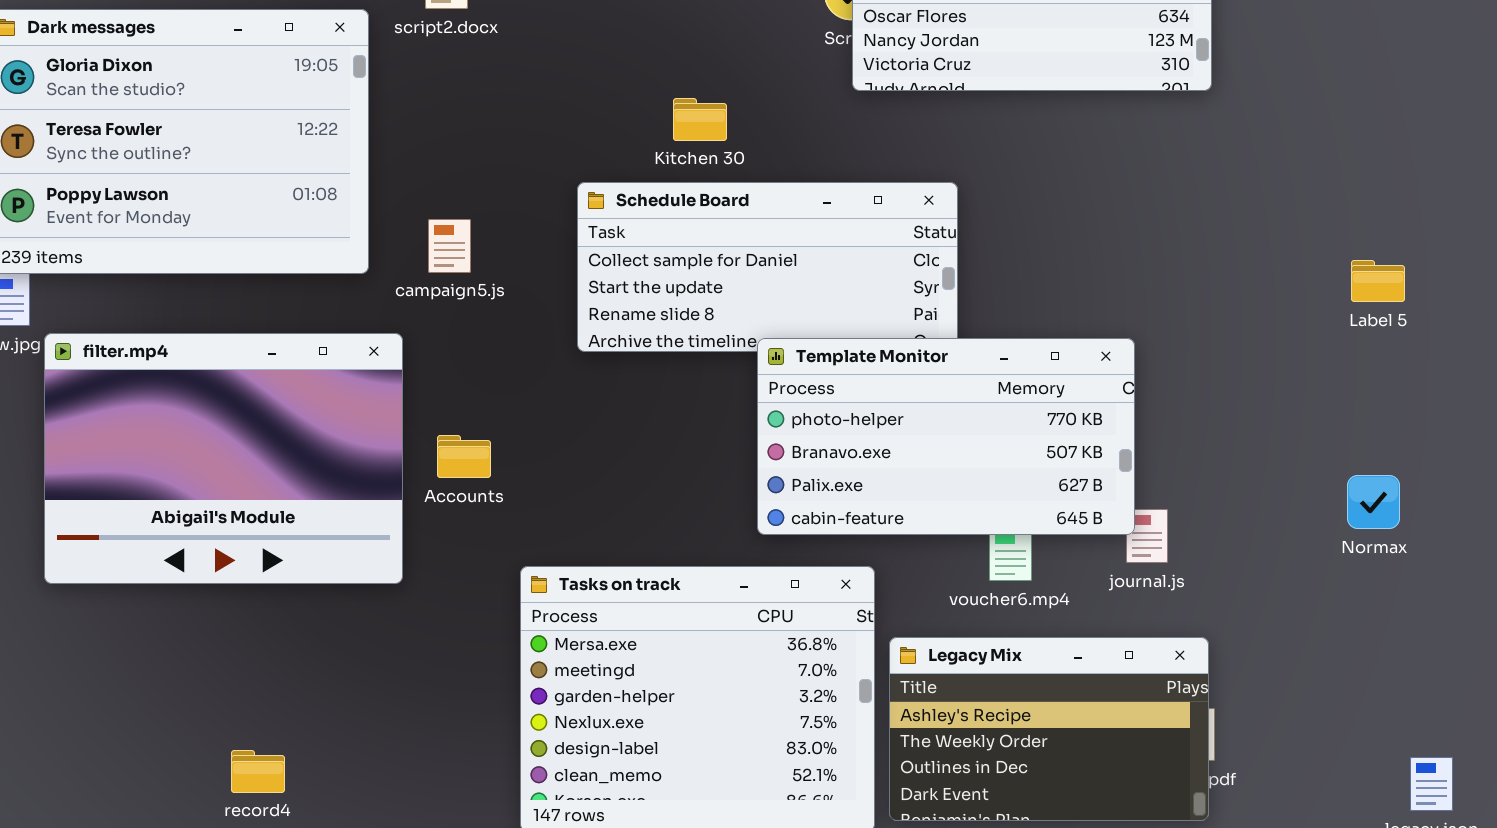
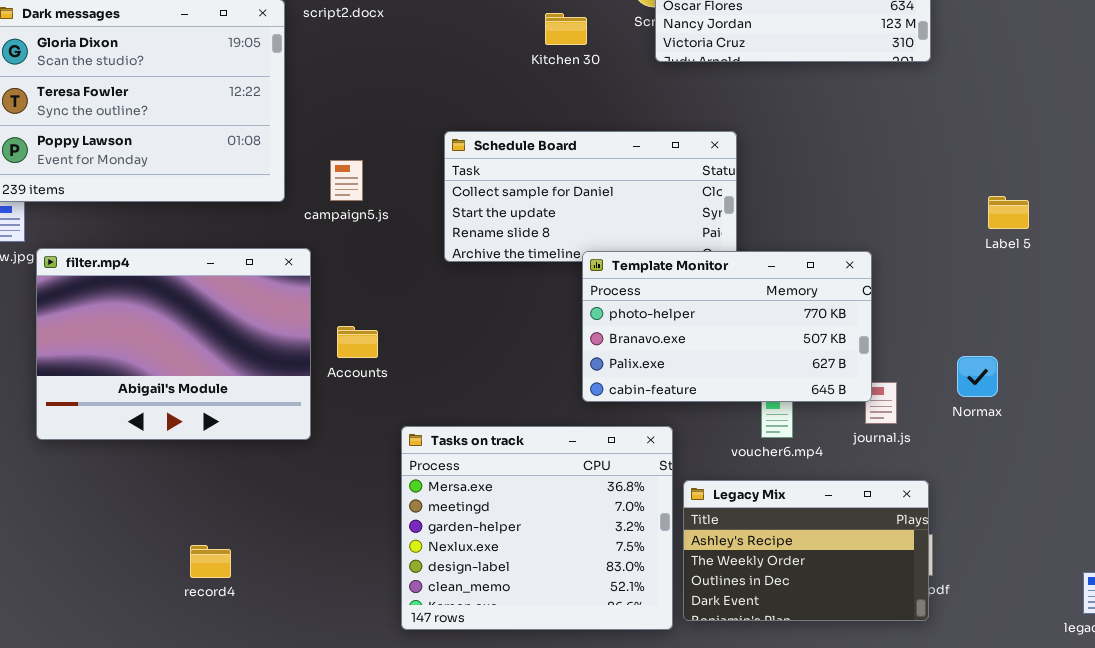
Kitchen 30: [673,98,727,141] -> [545,13,587,45], moved
Label 5: [1351,260,1405,302] -> [988,196,1029,229], moved
Normax: [1347,475,1400,529] -> [957,356,998,397], moved
record4: [231,750,285,793] -> [190,545,231,578], moved

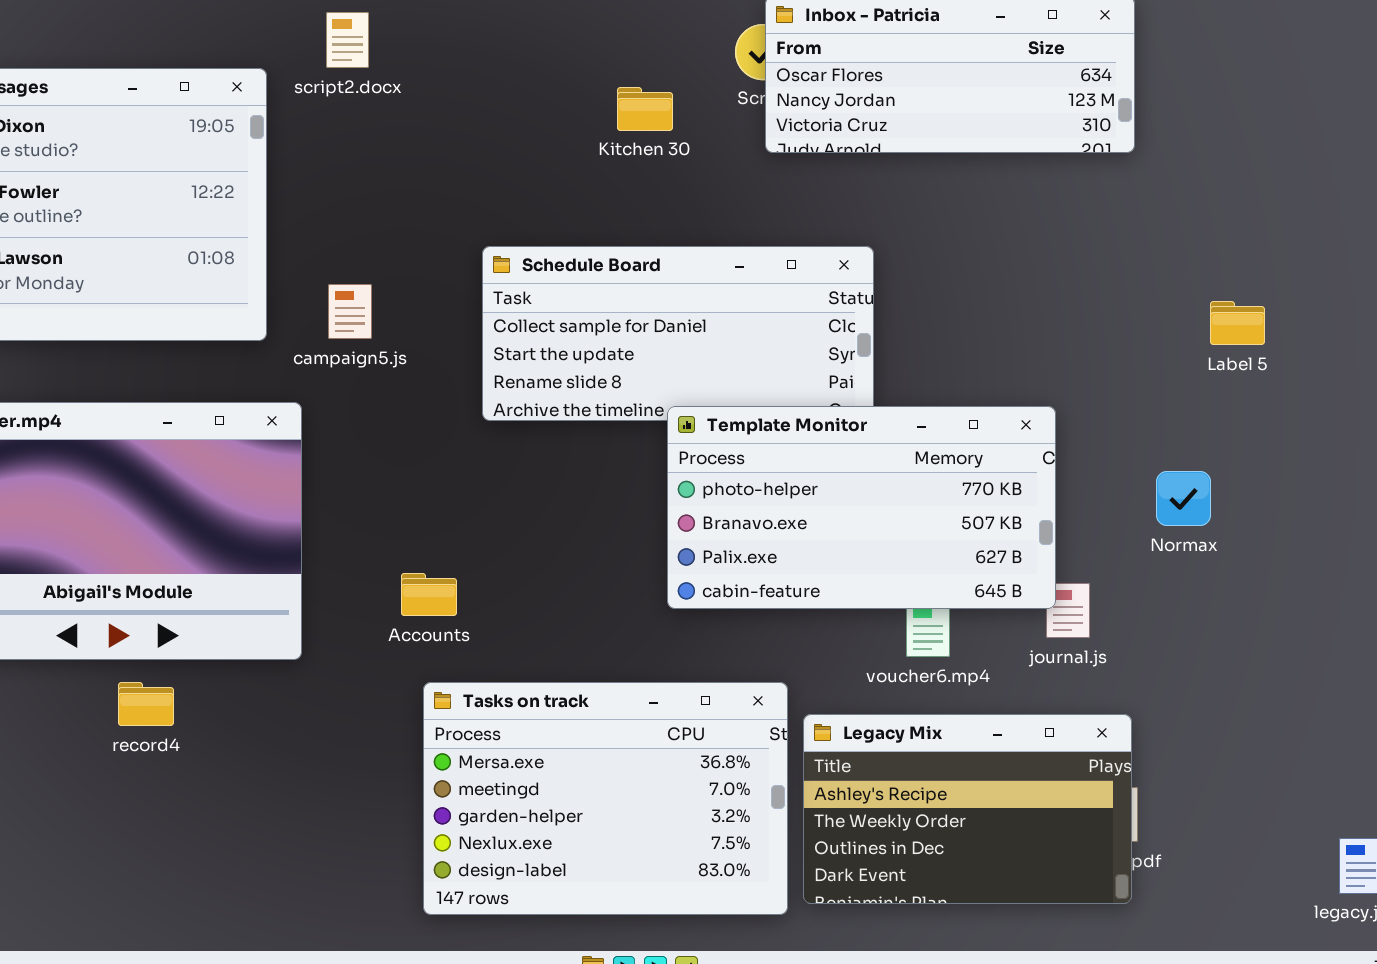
Label 5: [988,196,1029,229] -> [1210,301,1265,345], moved
Accounts: [337,326,378,358] -> [401,573,457,616], moved
Normax: [957,356,998,397] -> [1156,471,1211,526], moved
Tasks on track: [401,426,673,630] -> [423,682,788,915], resized
record4: [190,545,231,578] -> [118,682,174,726], moved

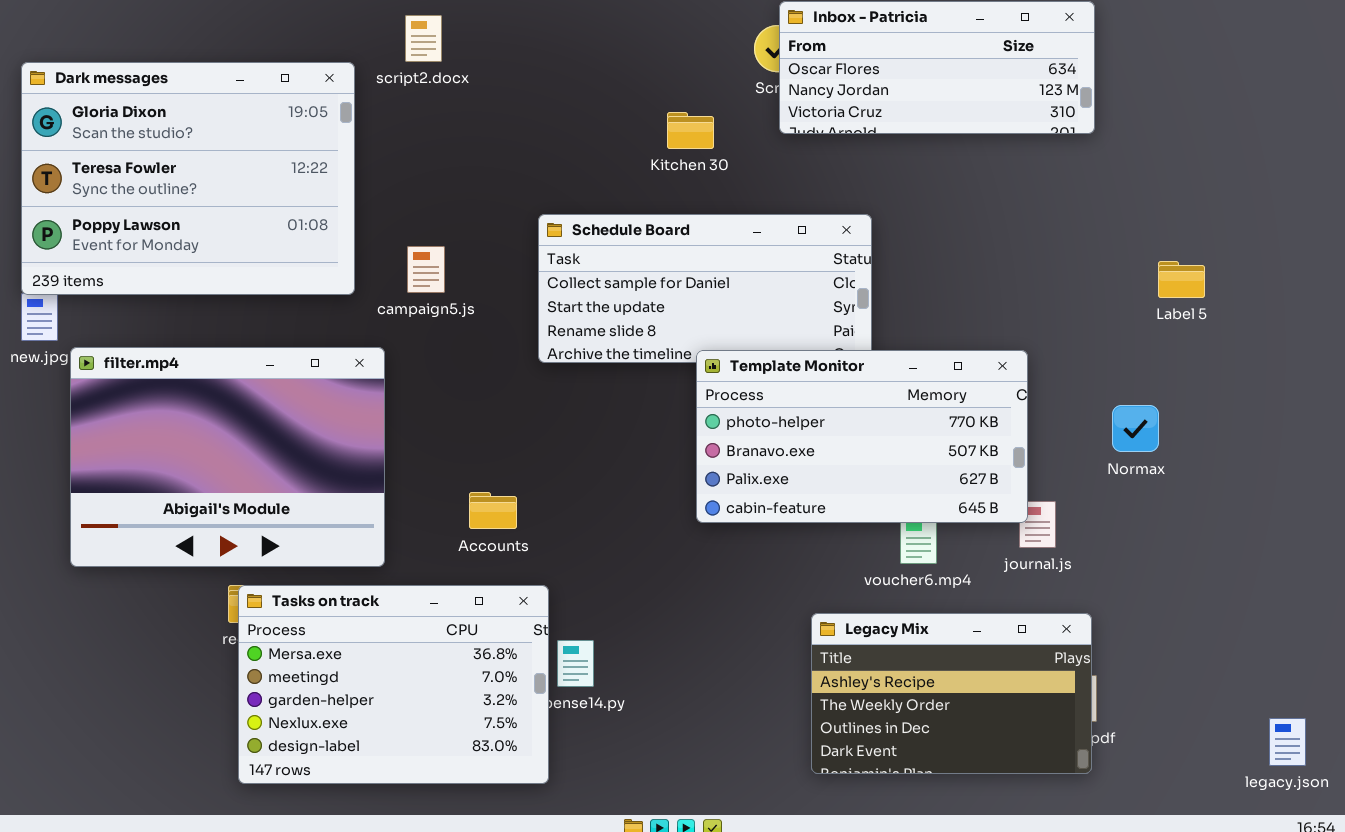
Kitchen 30: [617,87,673,131] -> [667,112,714,149], moved
Tasks on track: [423,682,788,915] -> [238,585,549,784], moved

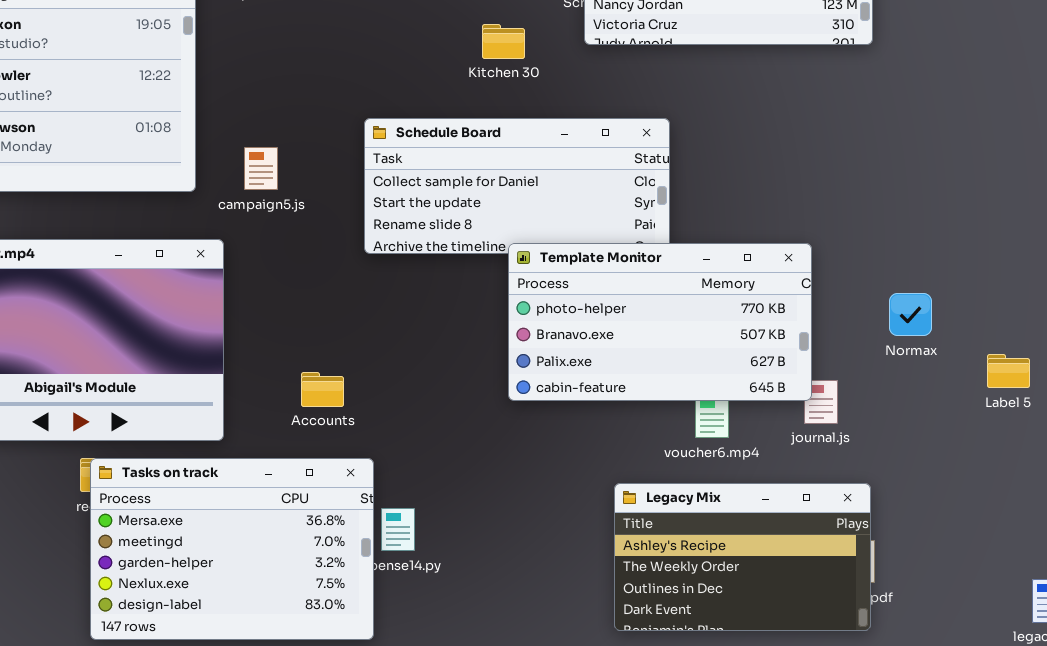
Label 5: [1158,261,1205,298] -> [987,354,1030,388], moved

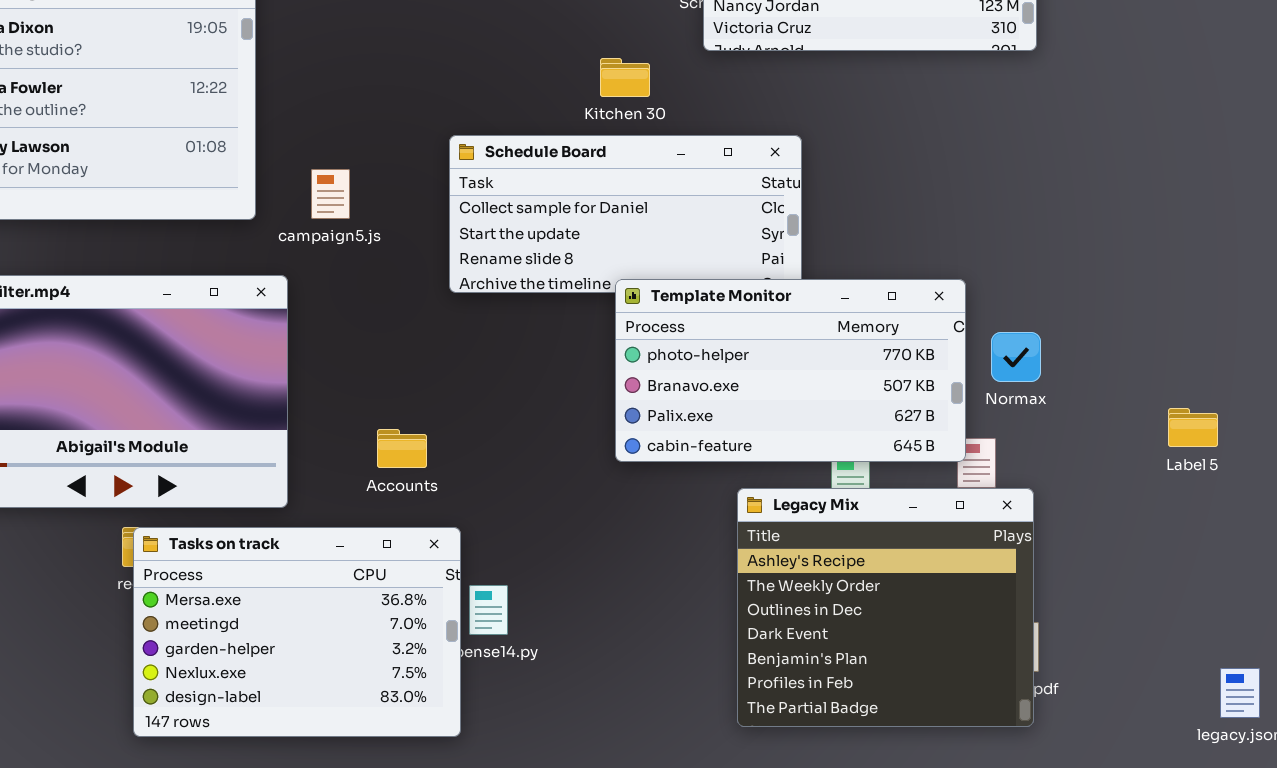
Kitchen 30: [482,24,525,59] -> [600,58,650,97], moved
Normax: [889,293,932,336] -> [991,332,1041,382], moved
Legacy Mix: [614,483,871,631] -> [737,488,1034,727], resized

